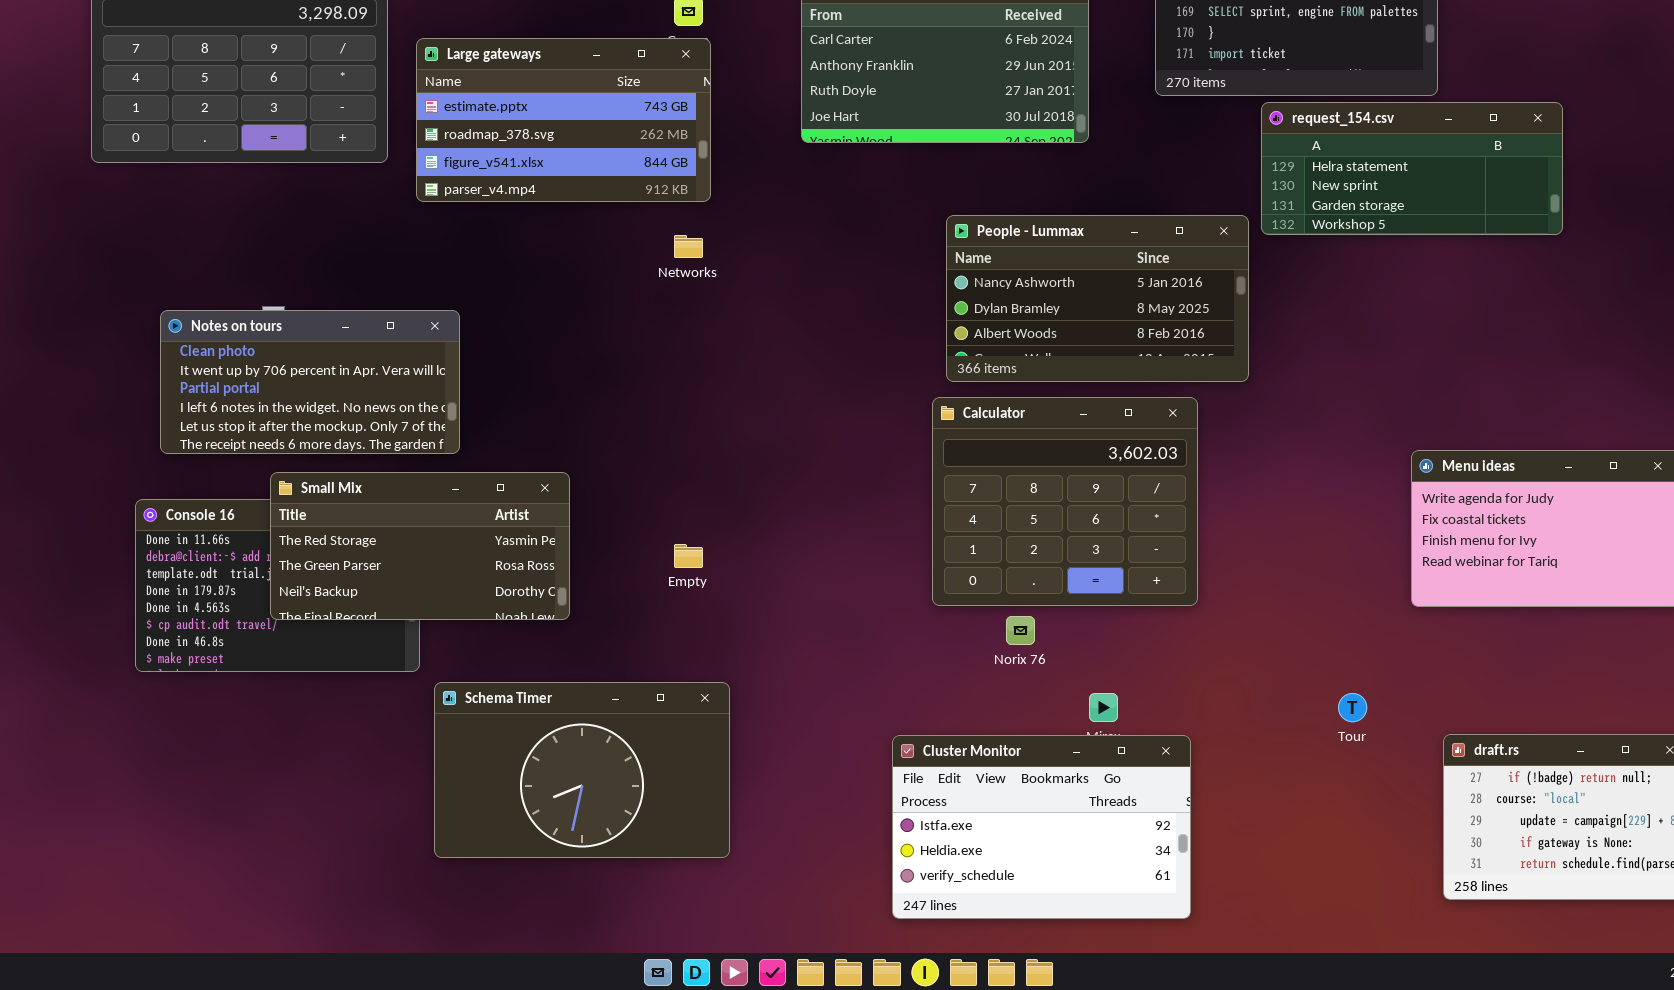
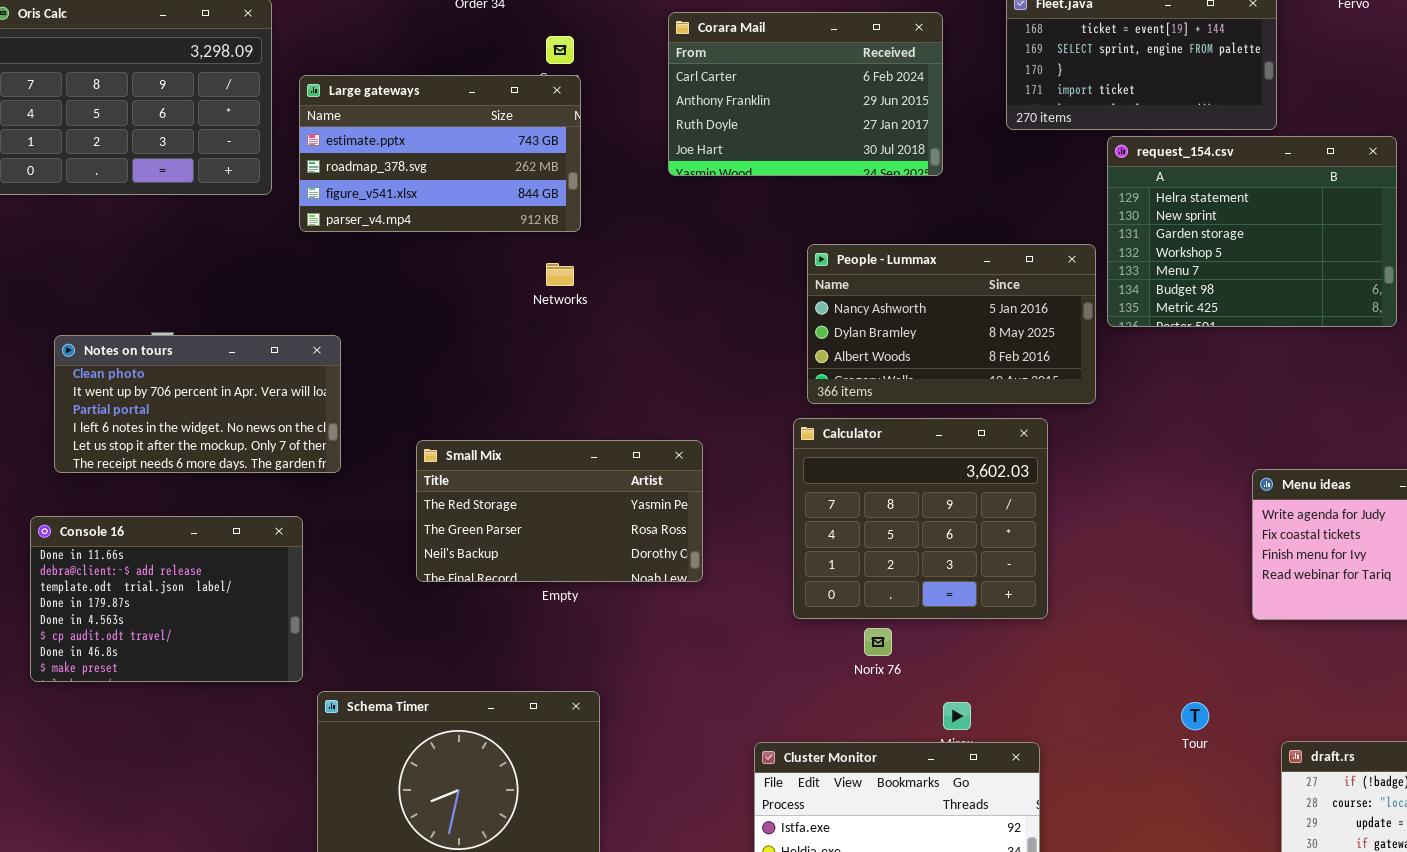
request_154.csv: [1261,102,1563,235] -> [1107,136,1397,327], resized
Small Mix: [270,472,570,620] -> [416,440,703,582], moved

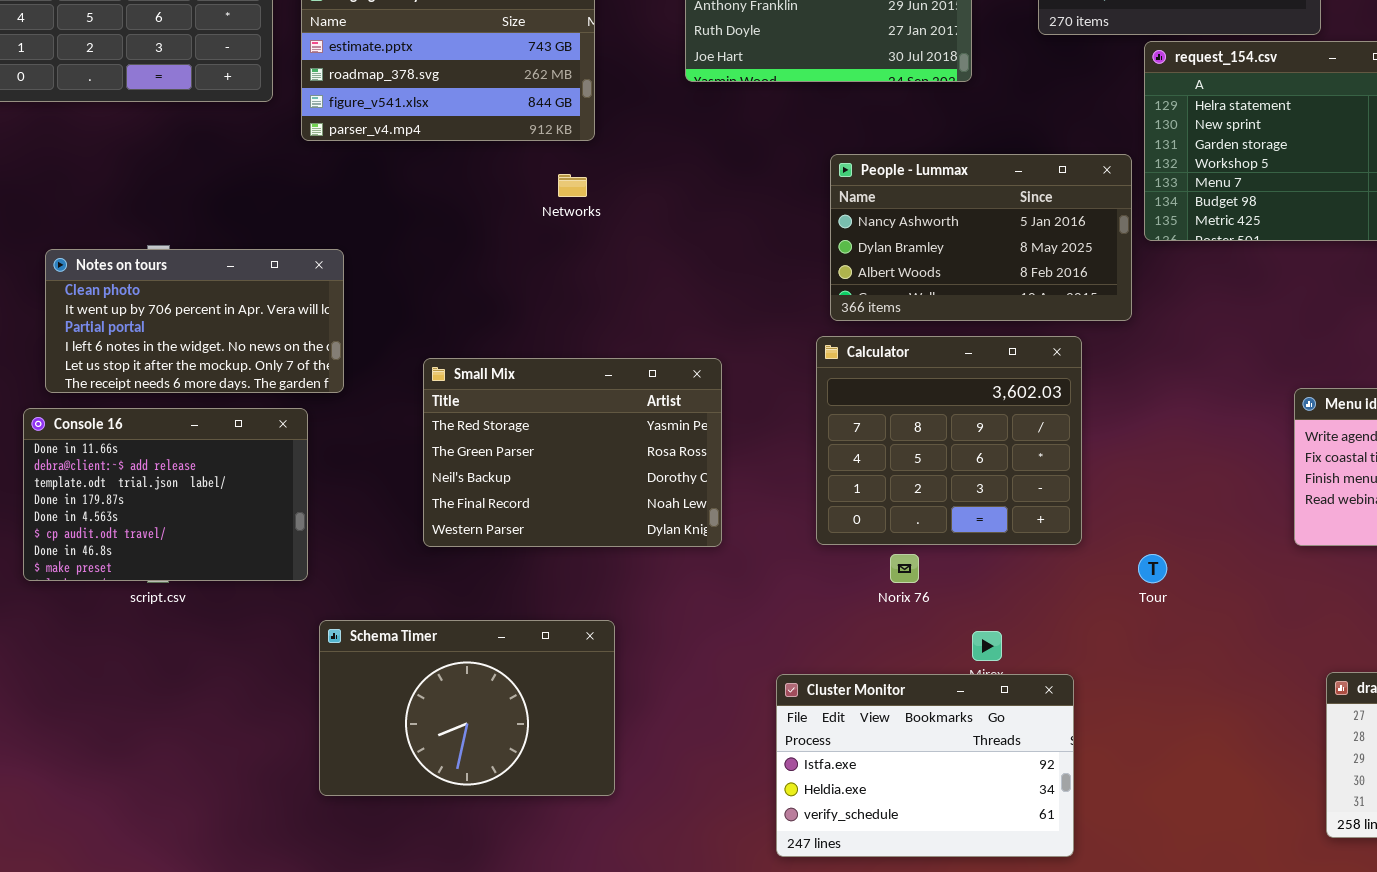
Small Mix: [416,440,703,582] -> [423,358,722,547], resized
Console 16: [30,516,303,682] -> [23,408,308,581], moved
Tour: [1181,702,1209,730] -> [1138,554,1167,583], moved

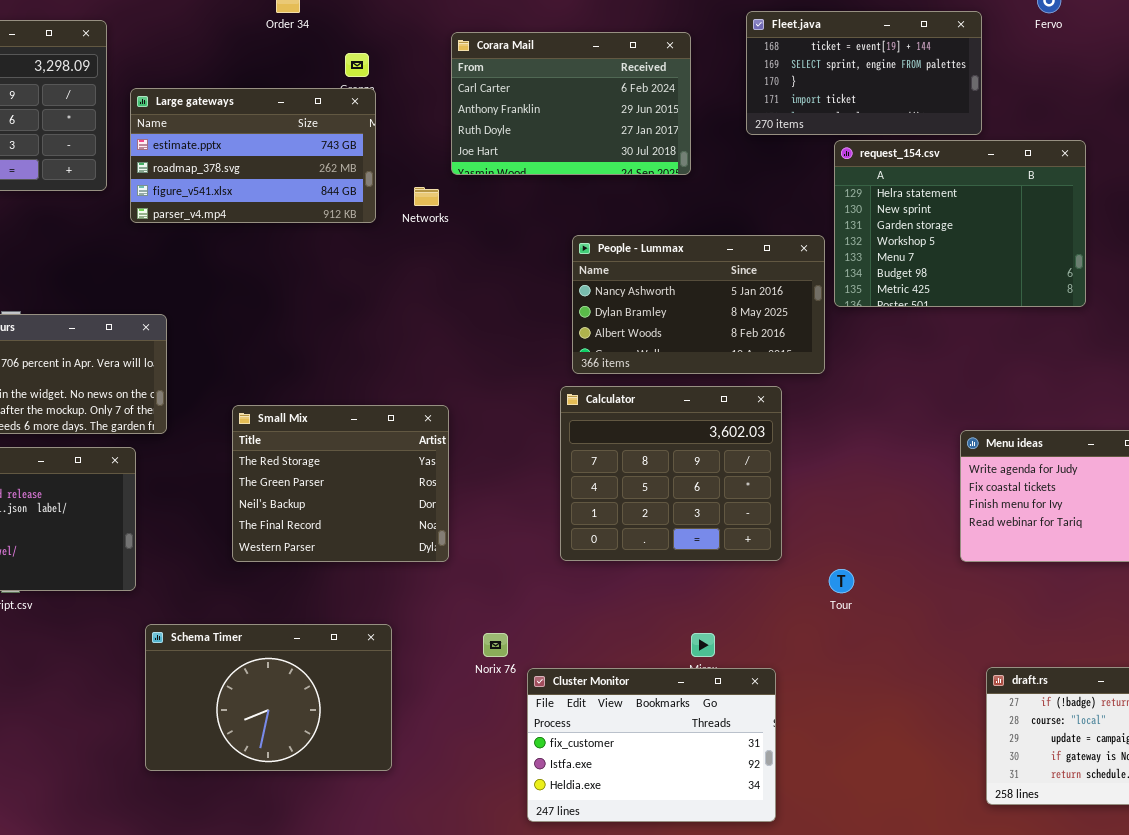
Networks: [558,174,587,197] -> [414,187,439,206], moved
Small Mix: [423,358,722,547] -> [232,405,449,562], resized
Norix 76: [890,554,919,583] -> [483,633,508,657], moved
Cluster Monitor: [776,674,1074,857] -> [527,668,776,822], scrolled up 1 row

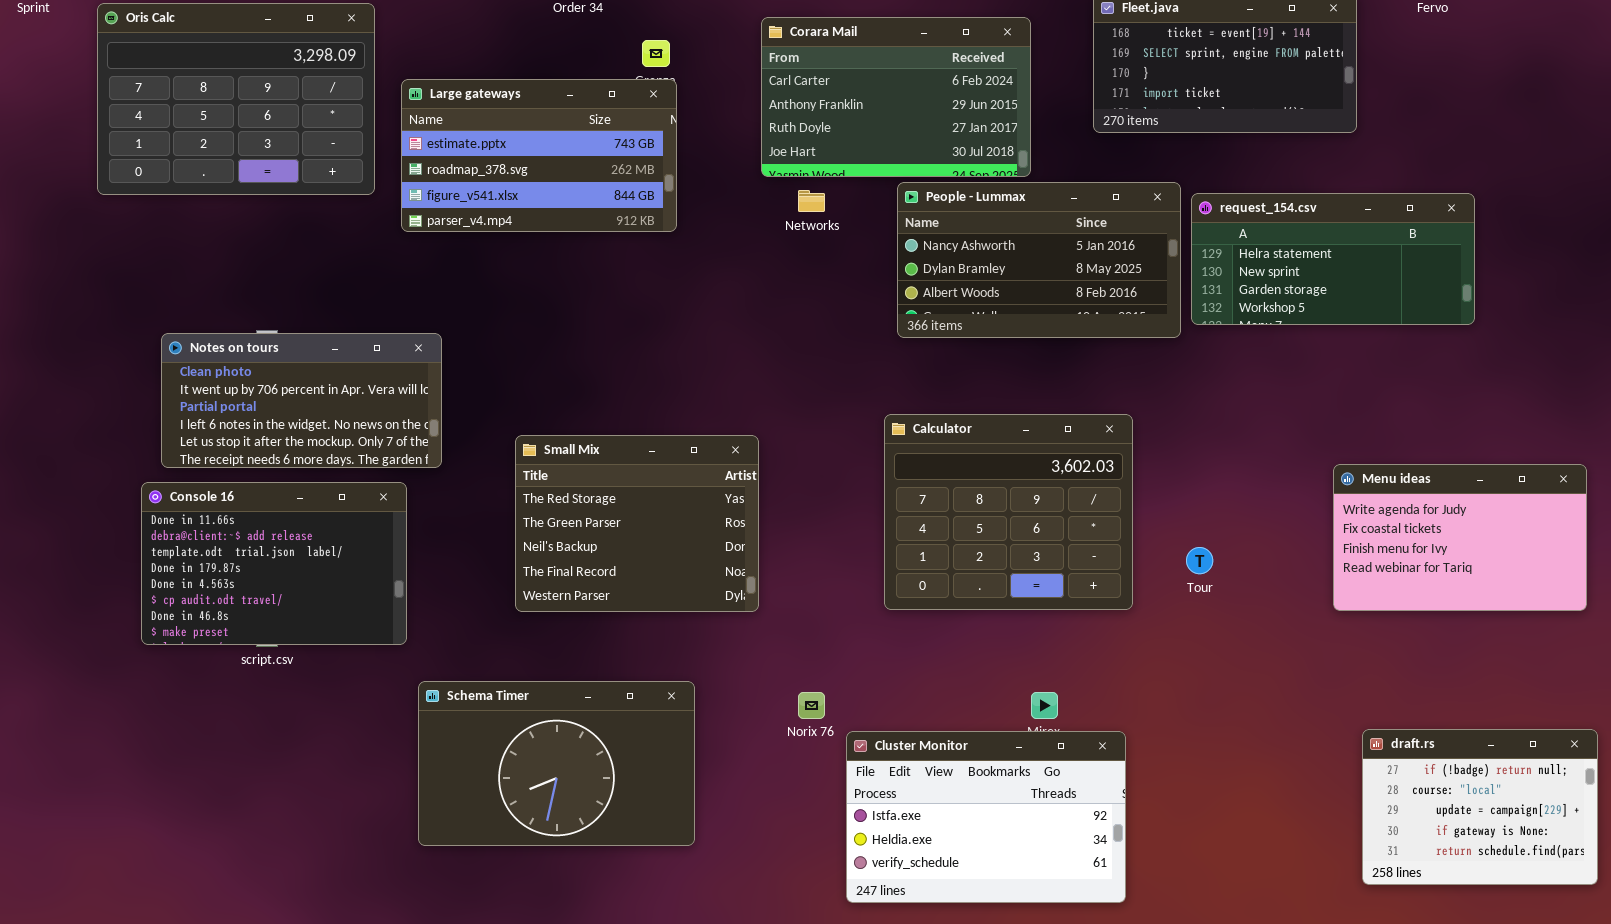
request_154.csv: [834,140,1086,307] -> [1191,193,1475,325], resized
Networks: [414,187,439,206] -> [798,190,825,212], moved
People - Lummax: [572,235,825,374] -> [897,182,1181,338], moved
Tour: [829,569,854,593] -> [1186,547,1213,574], moved
Cluster Monitor: [527,668,776,822] -> [846,731,1126,903], scrolled down 1 row

